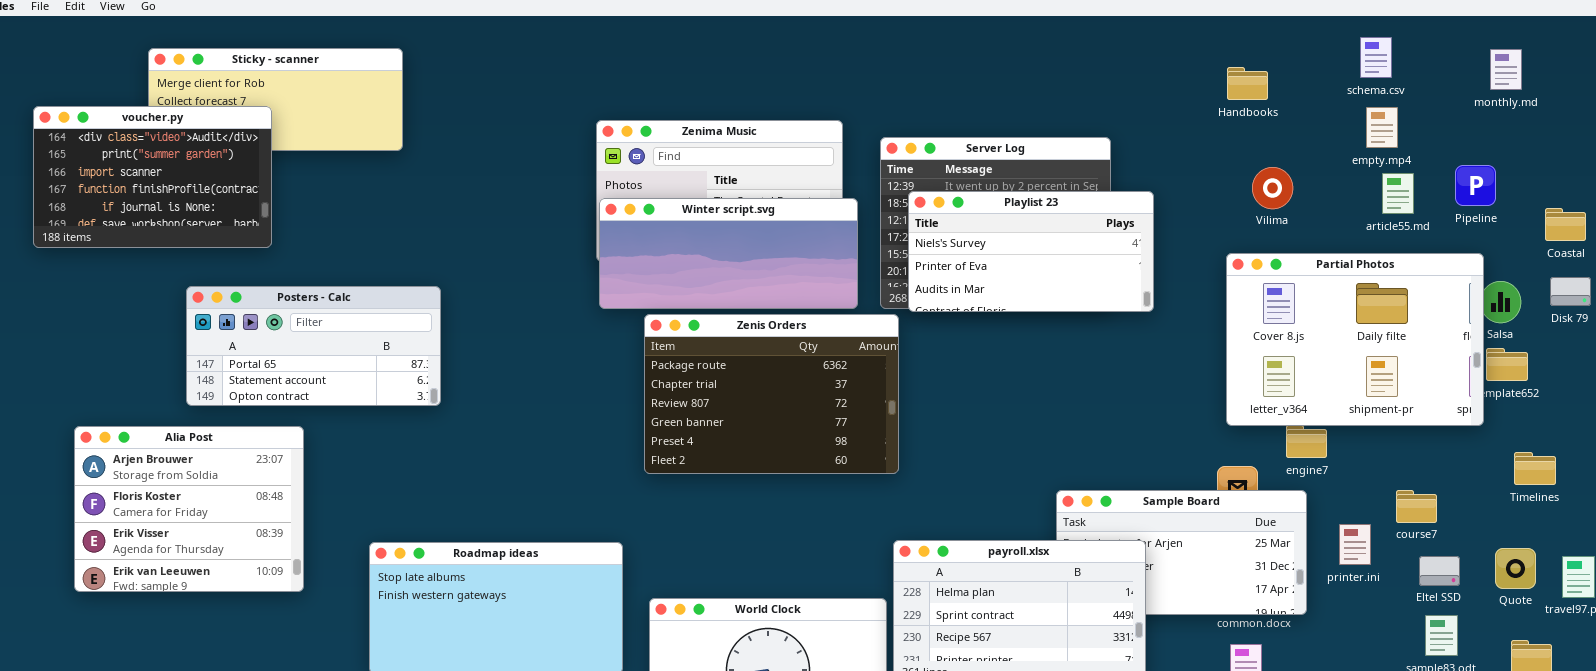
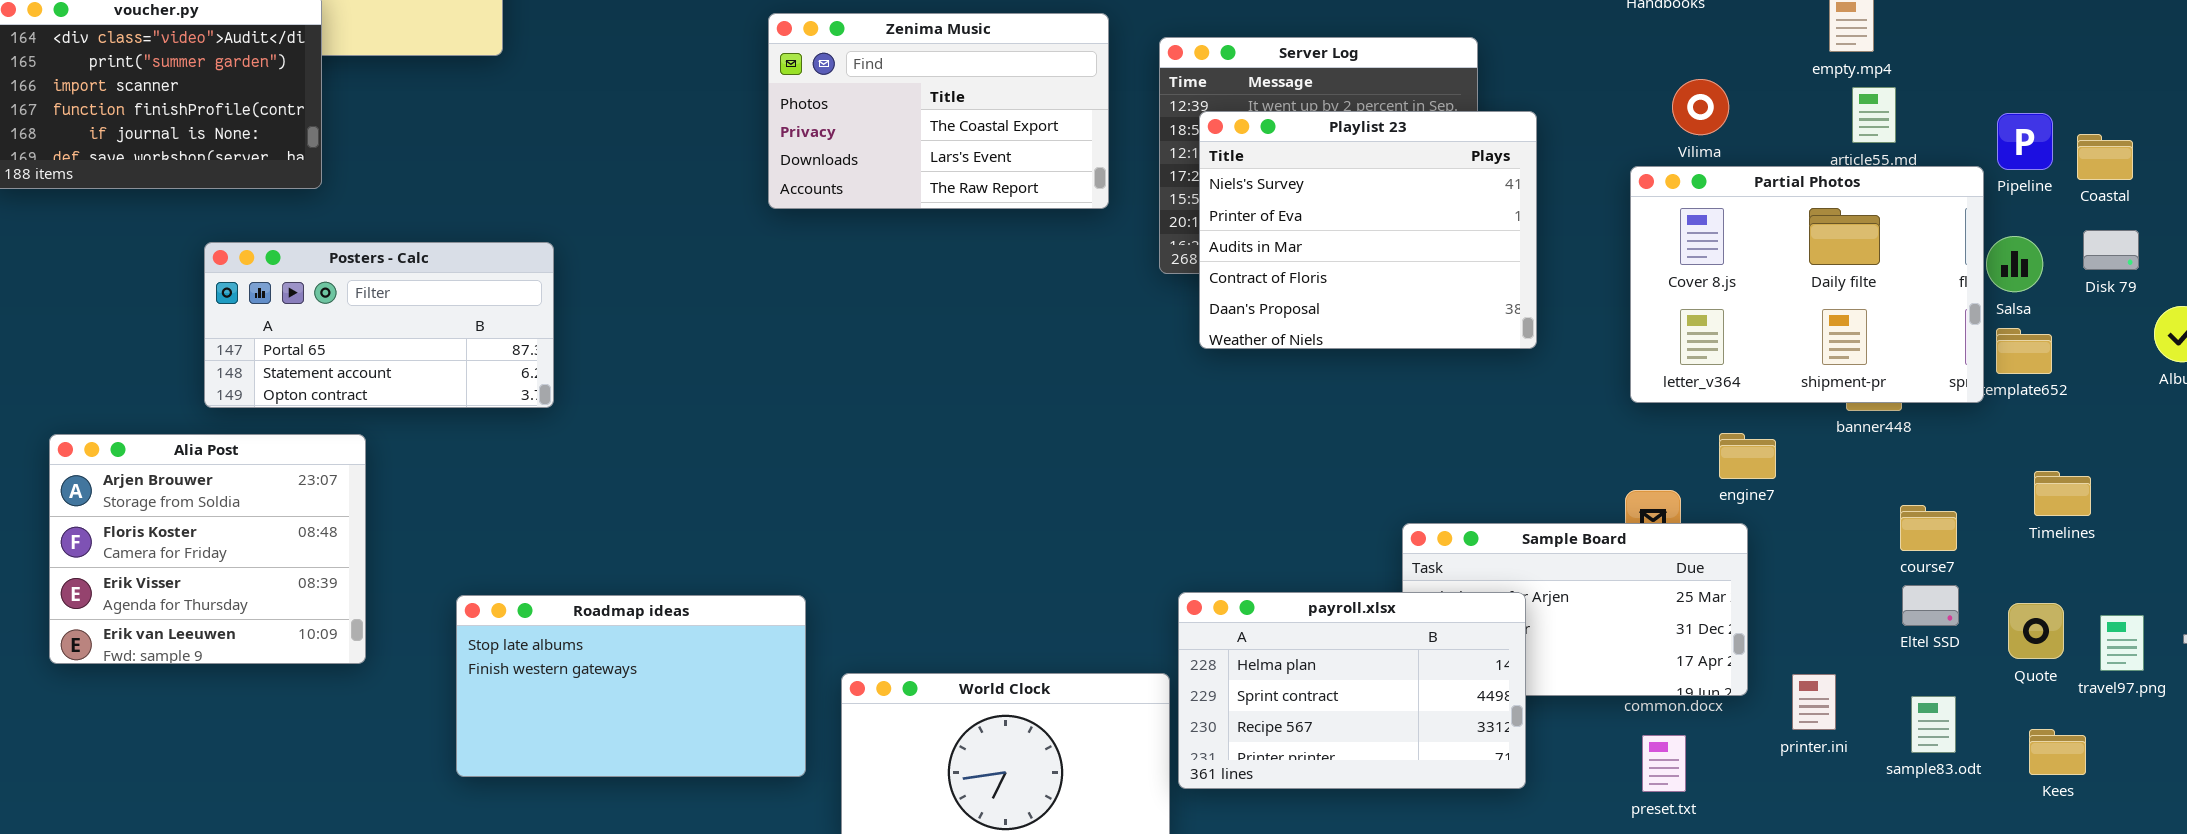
Pipeline: [1455,165,1496,206] -> [1997,113,2053,170], moved
Playlist 23: [908,191,1154,312] -> [1199,111,1537,349], resized
Winter script.svg: [599,198,858,309] -> none, closed
Partial Photos: [1226,253,1484,426] -> [1630,166,1984,403], moved
Zenis Orders: [644,314,899,474] -> none, closed
course7: [1396,490,1437,523] -> [1900,505,1957,551], moved
printer.ini: [1339,524,1371,565] -> [1792,674,1836,730], moved
Eltel SSD: [1419,556,1460,586] -> [1902,585,1959,626], moved

